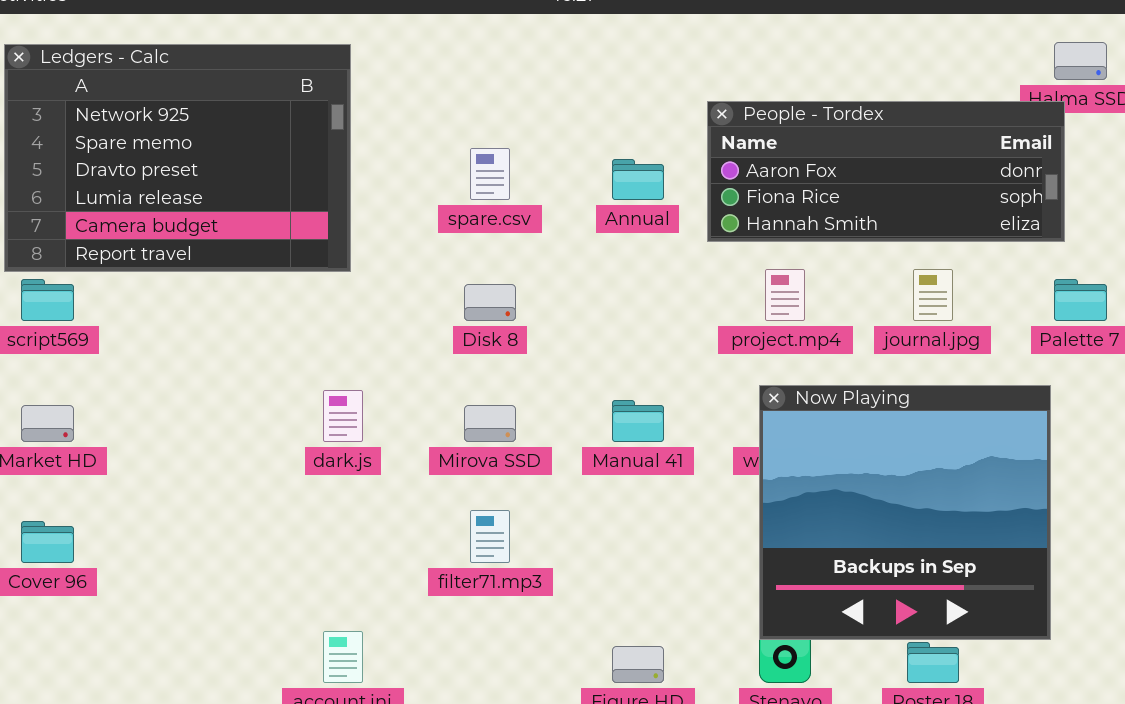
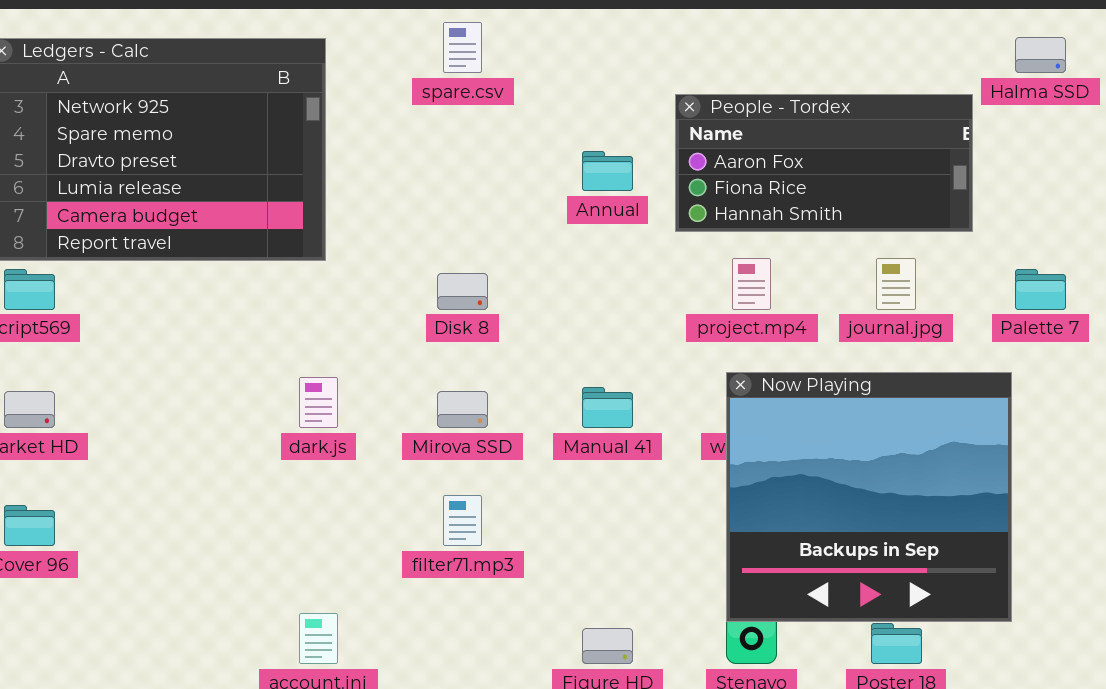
People - Tordex: [707,101,1065,242] -> [675,94,973,232], resized
spare.csv: [470,148,510,200] -> [443,22,482,73], moved

